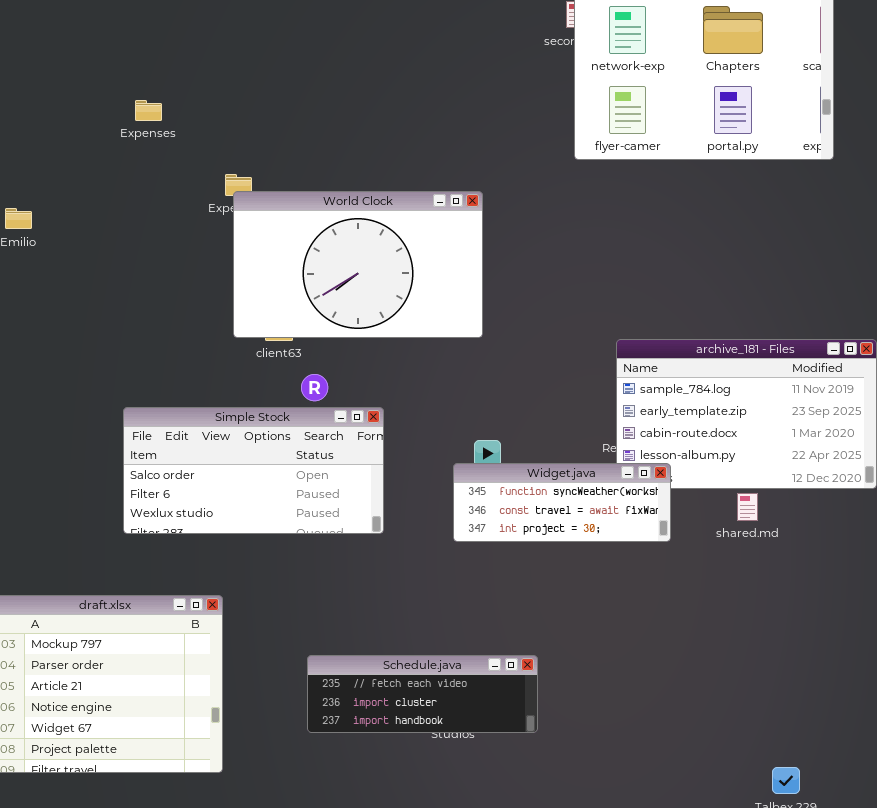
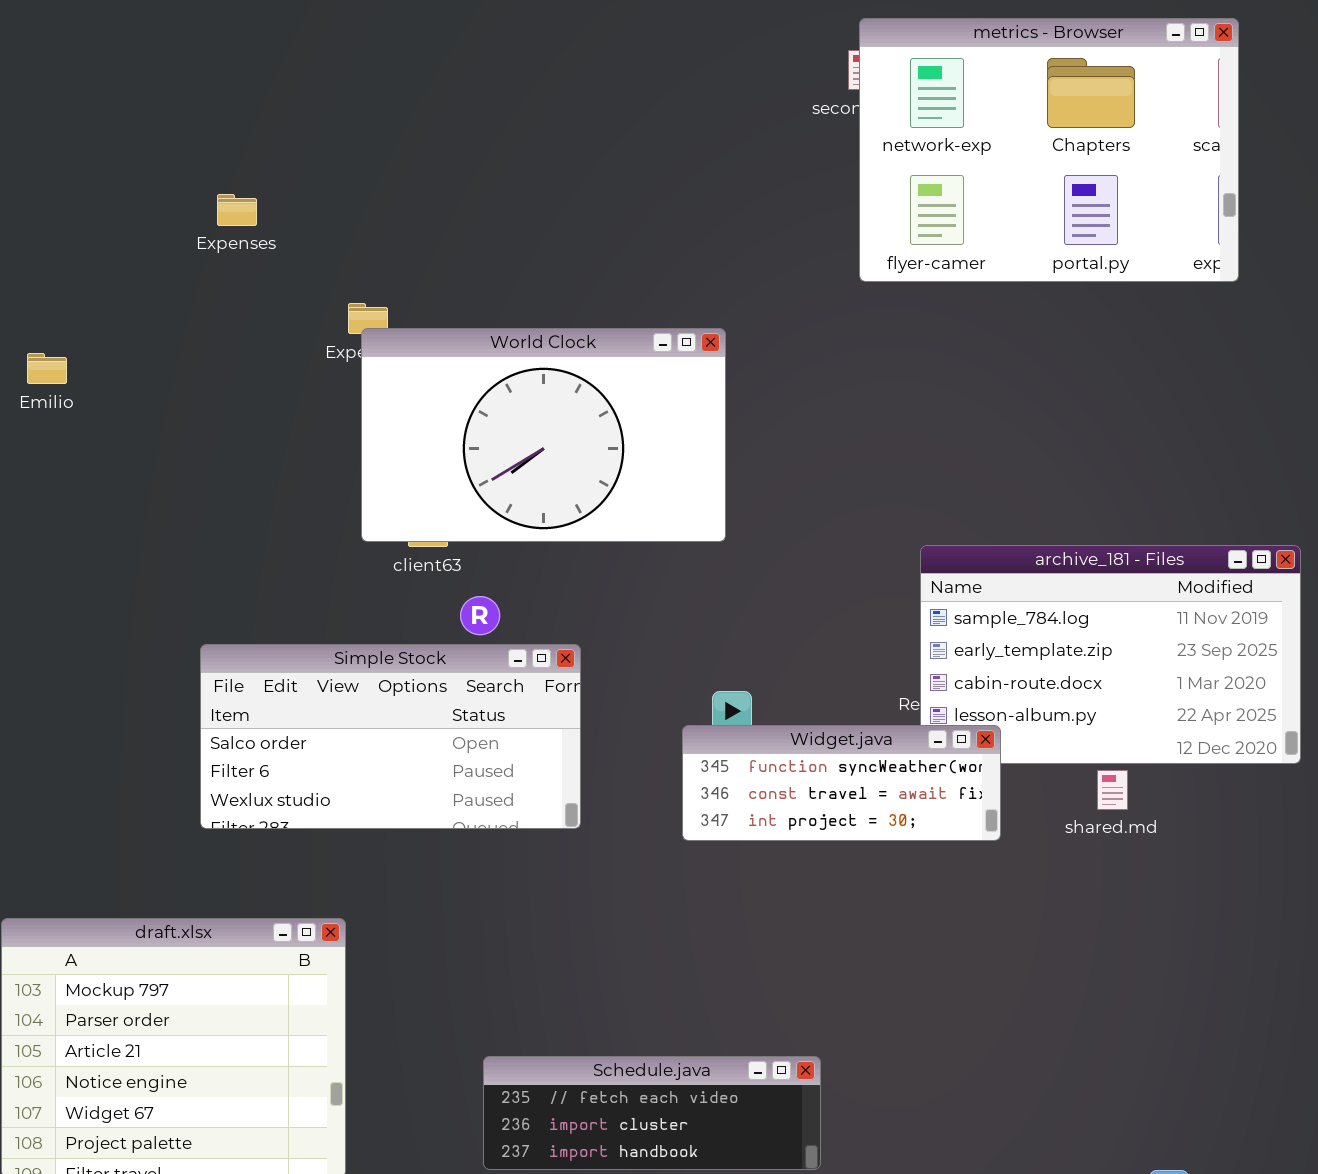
Schedule.java: [307,655,538,733] -> [483,1056,821,1170], moved

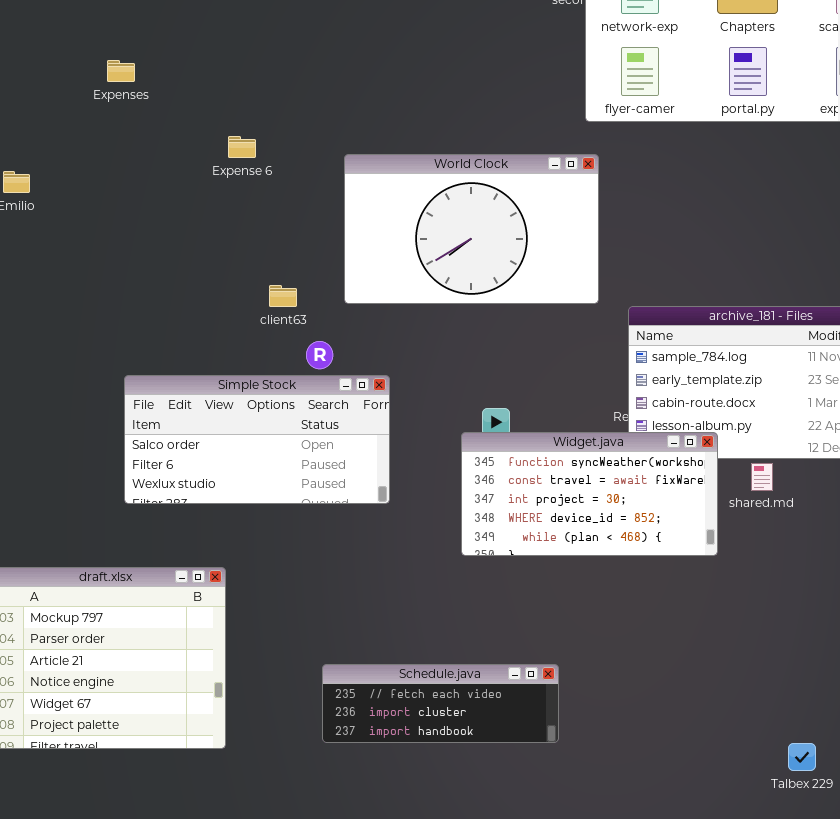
Expenses: [217,194,257,226] -> [107,60,135,82], moved
World Clock: [361,328,726,542] -> [344,154,599,304], moved
Widget.java: [682,725,1001,841] -> [461,432,718,556], resized

